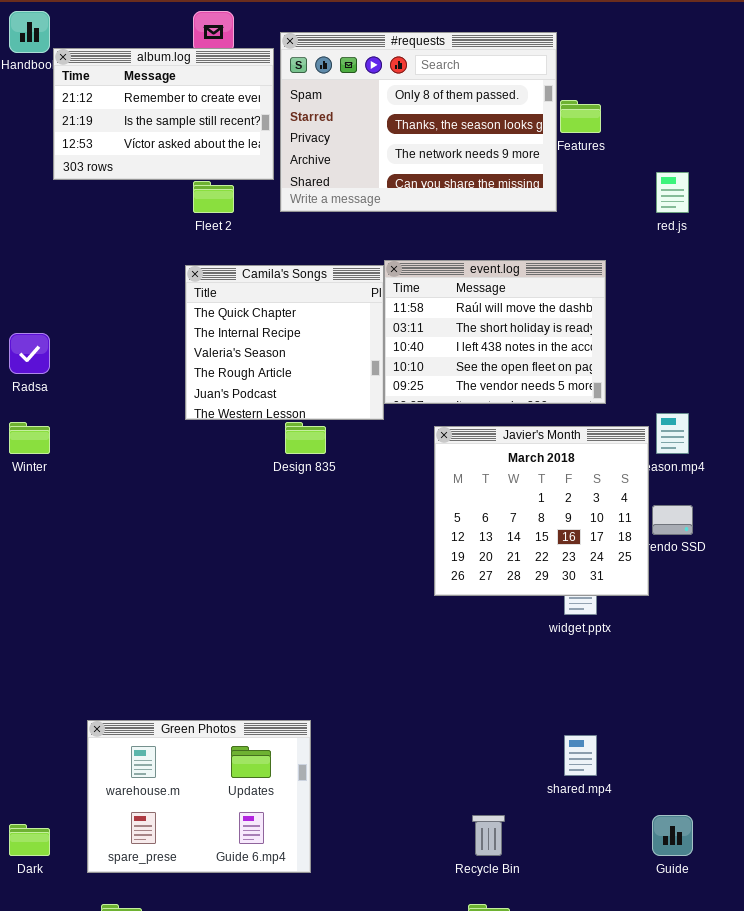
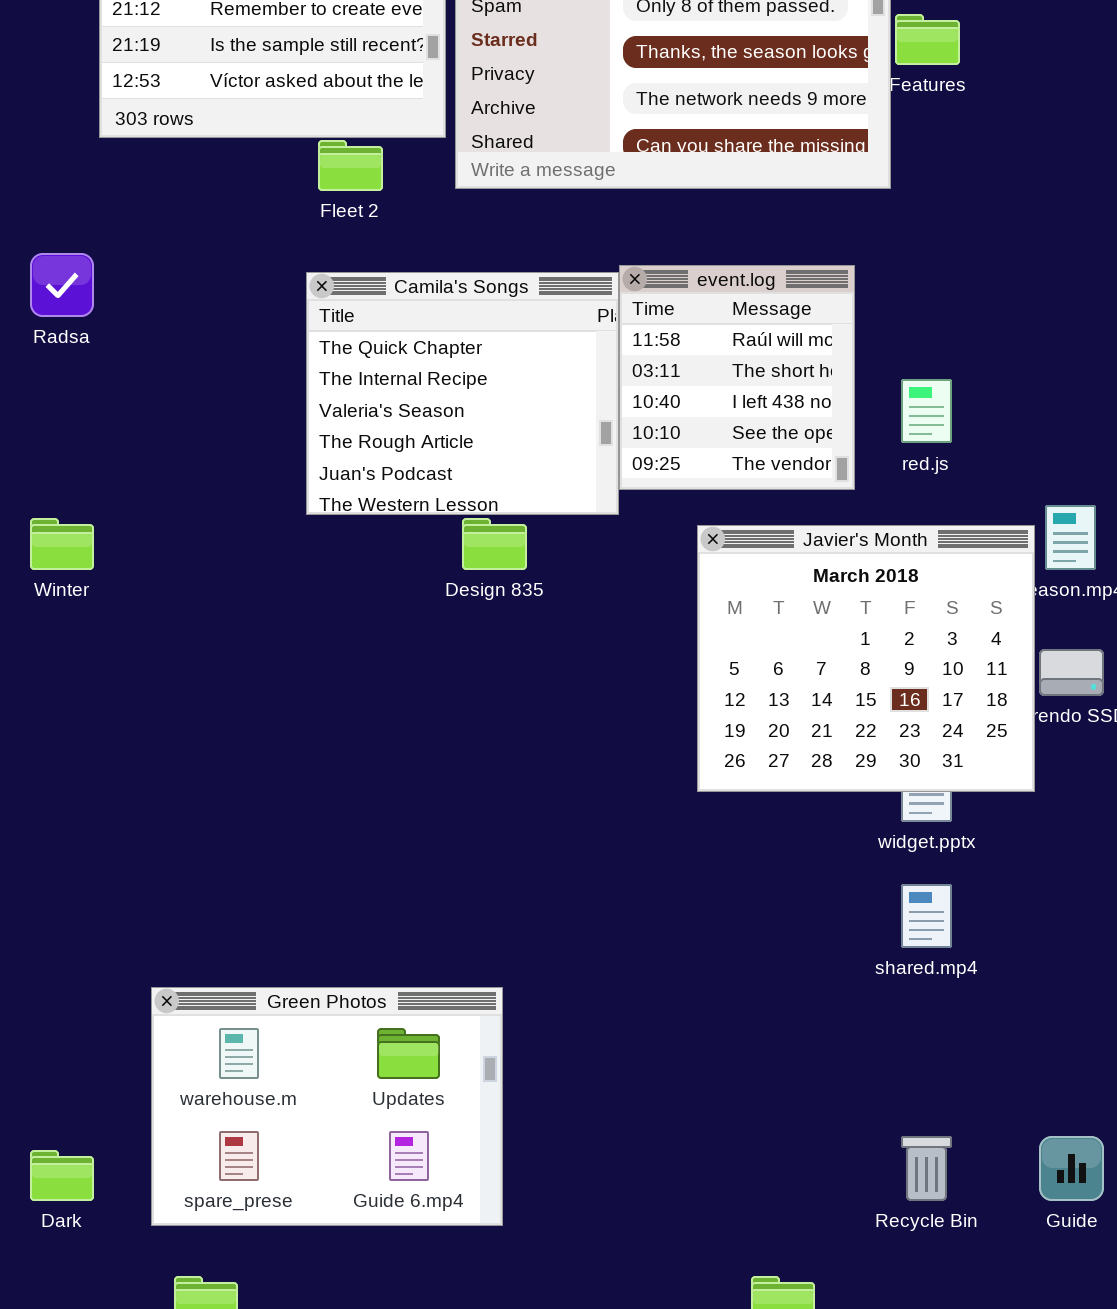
red.js: [656,172,689,213] -> [901,379,952,443], moved
event.log: [384,260,606,404] -> [619,265,855,490], resized
Radsa: [9,333,50,374] -> [30,253,94,317], moved
shared.mp4: [564,735,597,776] -> [901,884,952,948], moved
Recycle Bin: [472,815,505,856] -> [901,1136,952,1201], moved

